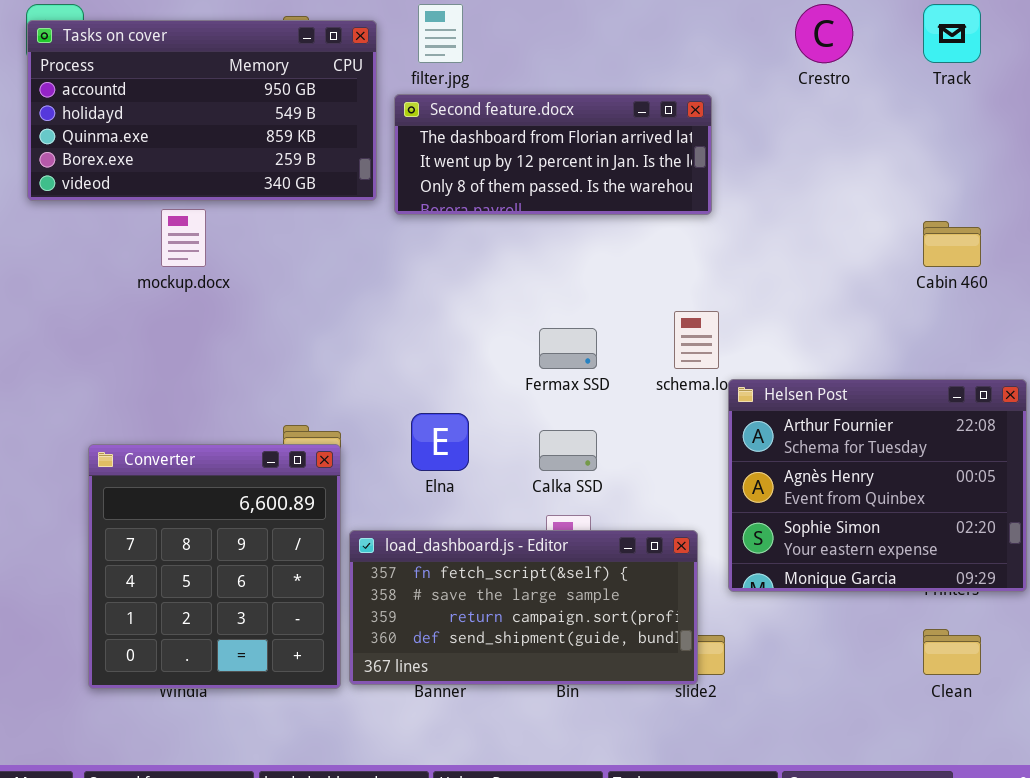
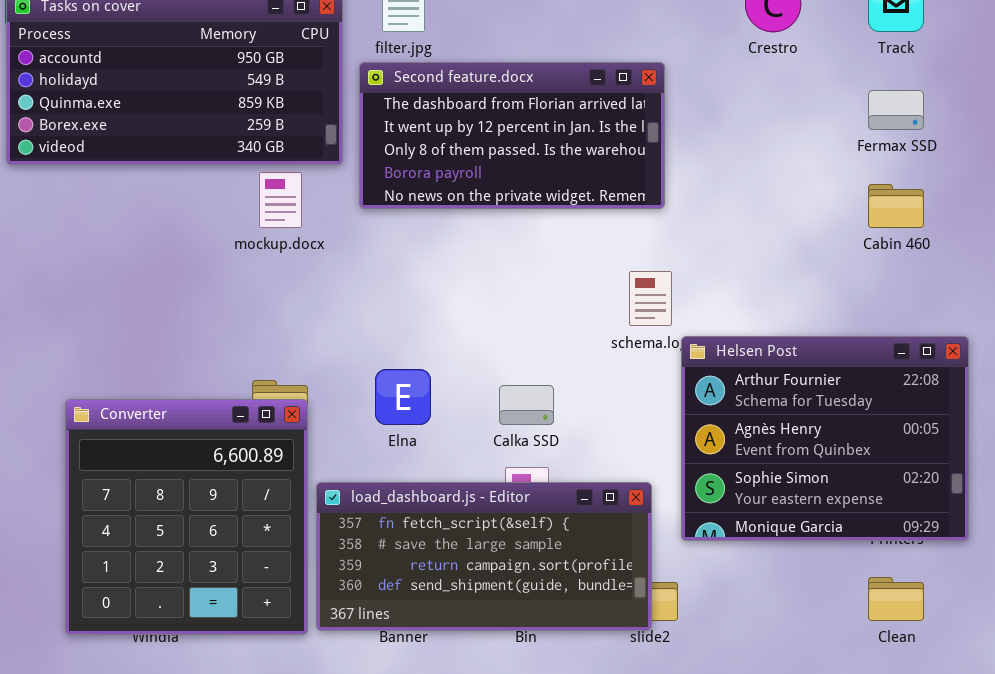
Second feature.docx: [394,94,712,215] -> [359,62,665,209], resized
mockup.docx: [161,209,206,267] -> [259,172,302,228], moved
Fermax SSD: [539,328,597,369] -> [868,90,924,130], moved

